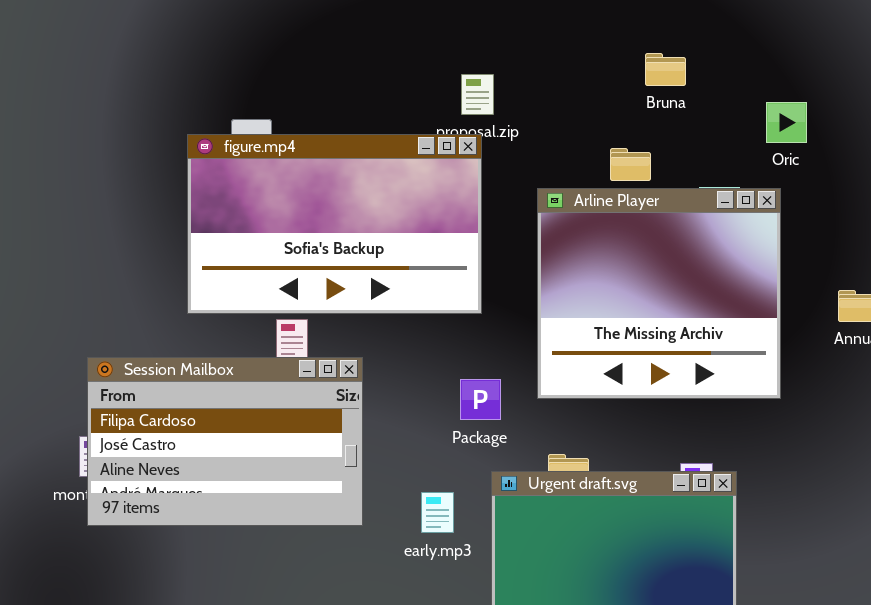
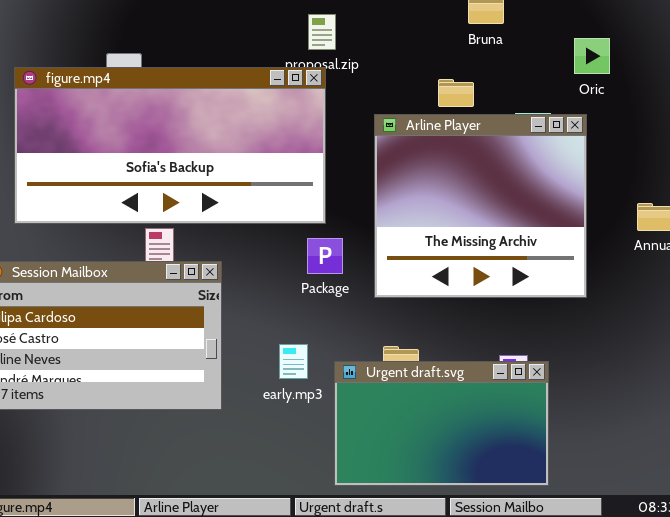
figure.mp4: [187,134,482,314] -> [14,67,326,224], resized
Package: [460,379,501,420] -> [307,238,343,274], moved
early.mp3: [421,492,454,533] -> [279,344,308,379], moved

